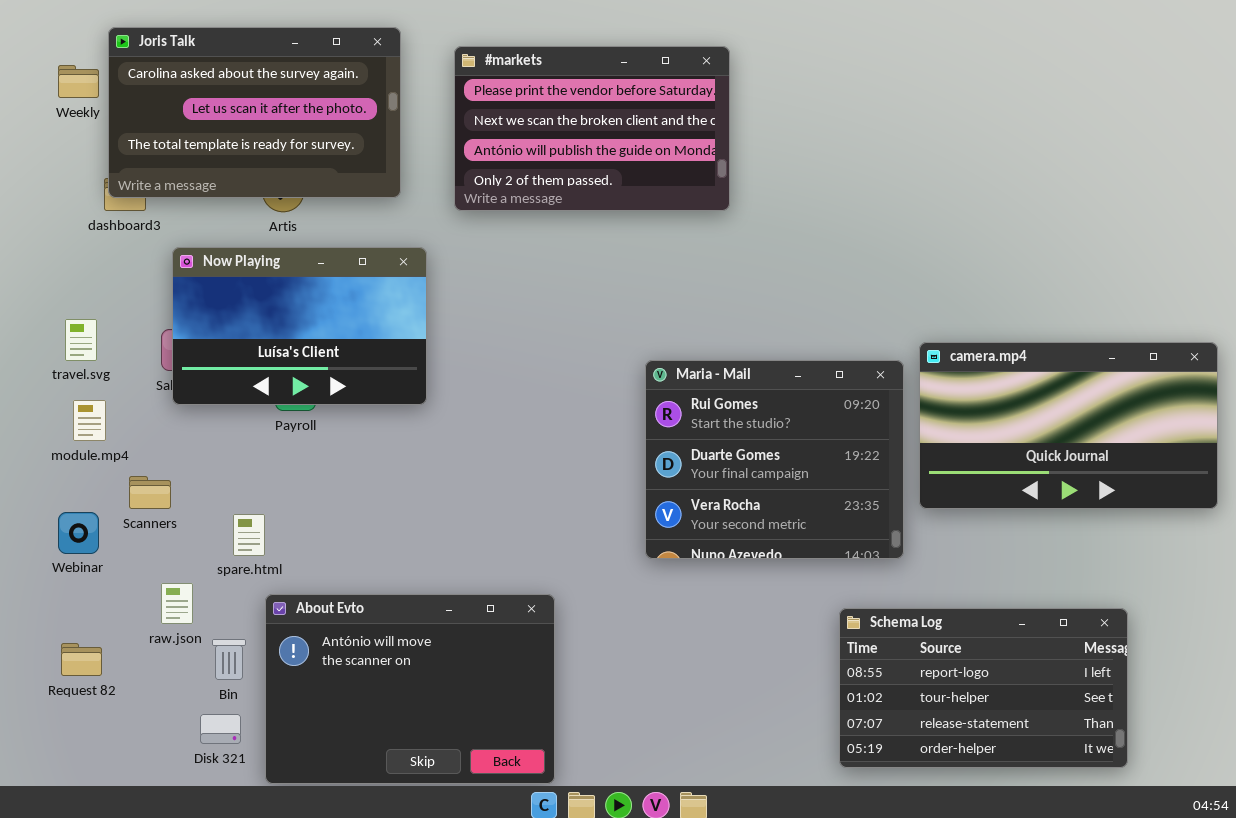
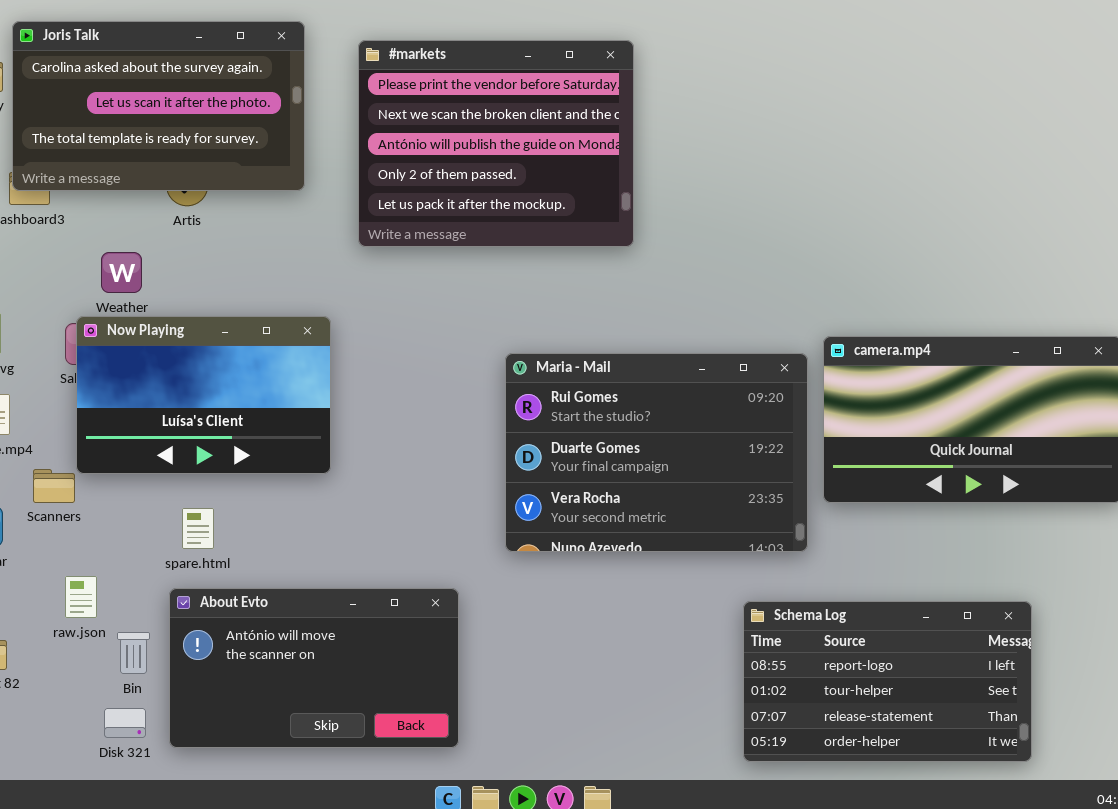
#markets: [454,46,730,211] -> [358,40,634,247], resized
Now Playing: [172,247,427,405] -> [76,316,331,474], moved
Maria - Mail: [645,360,904,559] -> [505,353,808,552], resized
spare.html: [233,514,265,556] -> [182,508,214,549], moved
About Evto: [265,594,555,784] -> [169,588,459,748], resized

